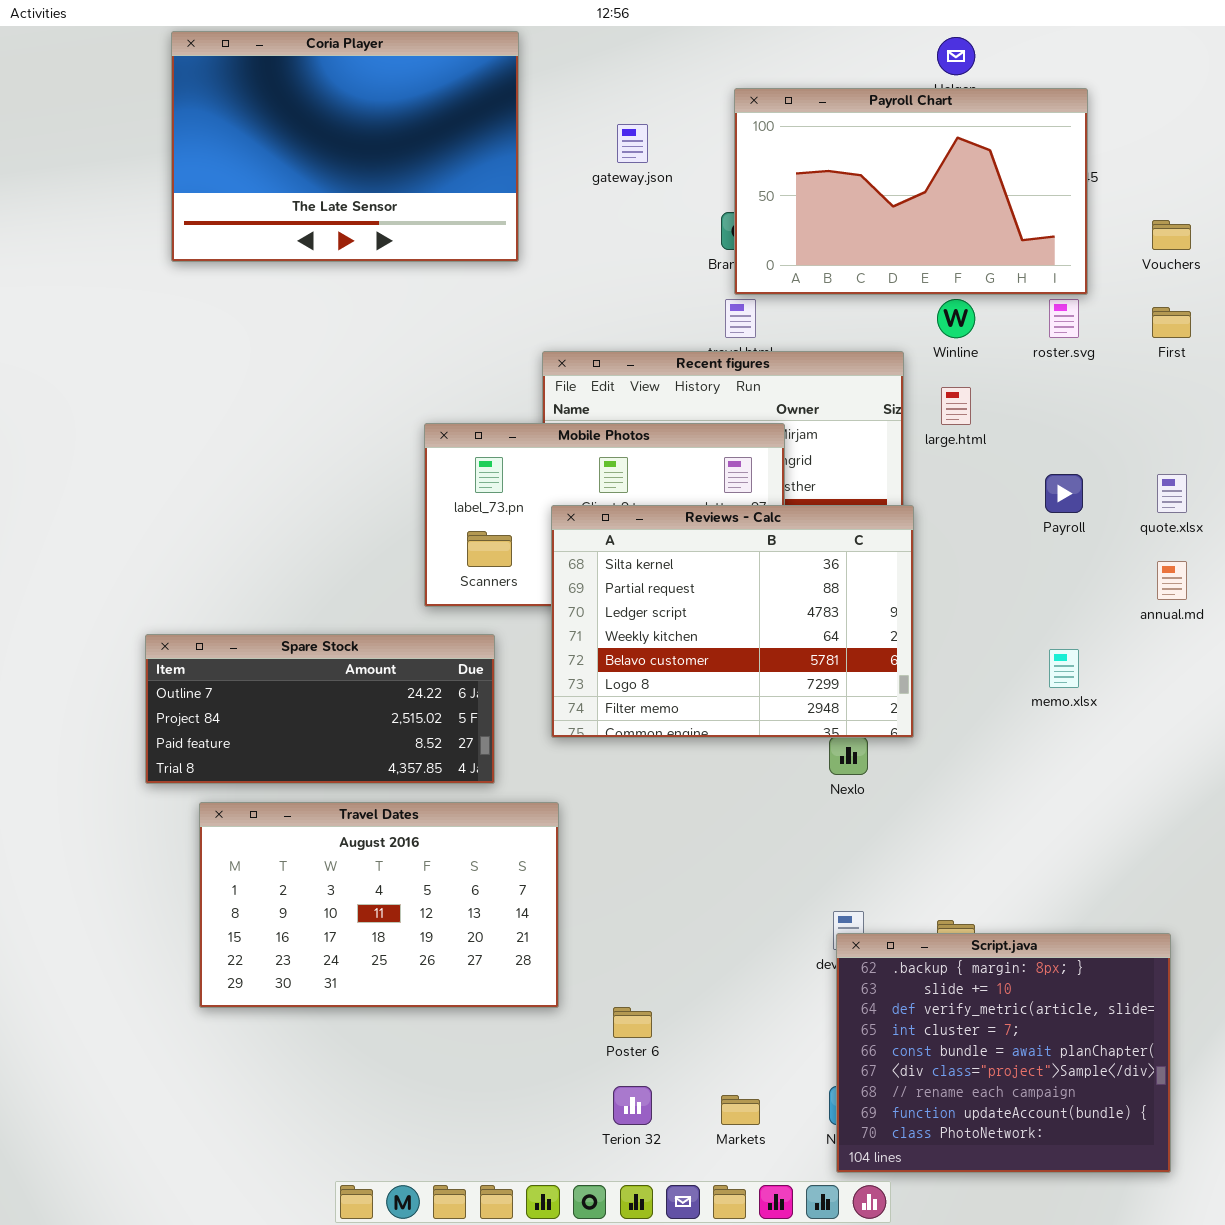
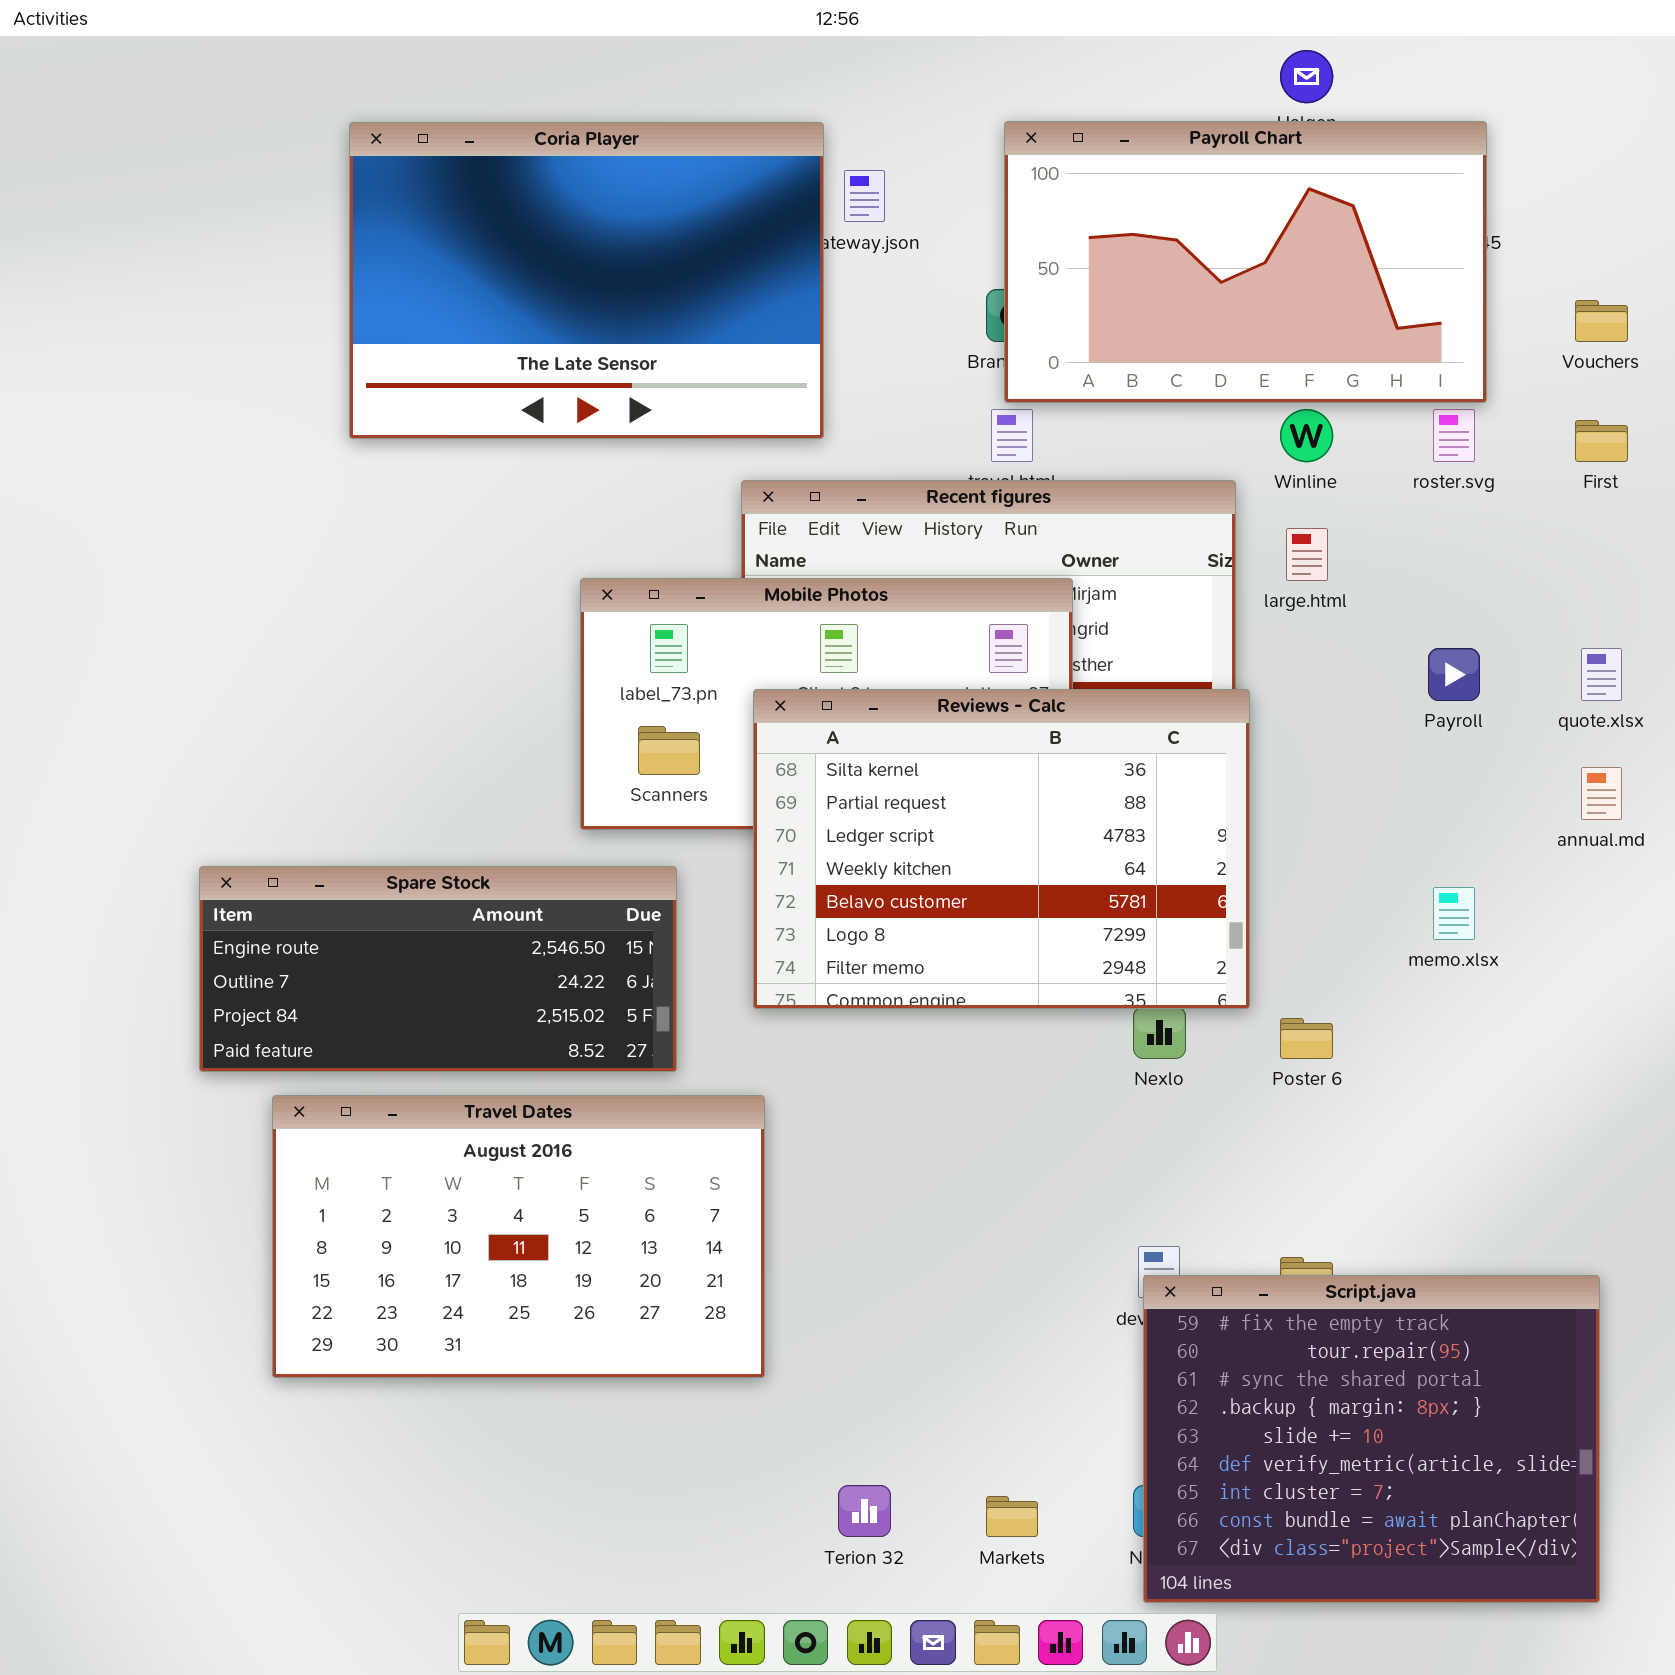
Coria Player: [171,31,519,262] -> [349,122,824,439], moved
Spare Stock: [145,634,495,784] -> [199,866,677,1072], scrolled up 1 row
Script.java: [836,933,1171,1173] -> [1143,1275,1600,1603], scrolled up 3 rows
Poster 6: [613,1007,652,1038] -> [1280,1018,1333,1059], moved

